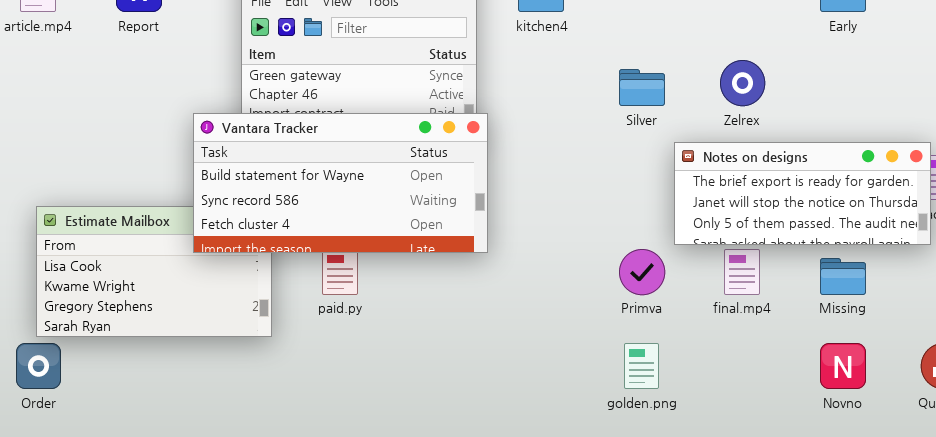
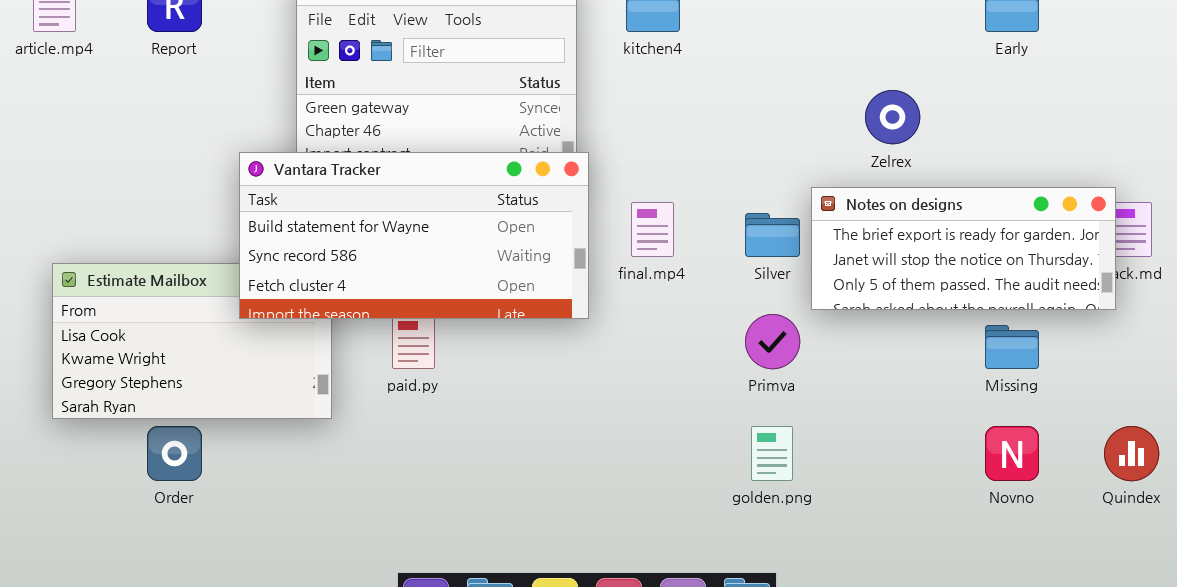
Silver: [619,69,665,106] -> [745,213,800,257], moved
final.mp4: [724,249,760,295] -> [631,202,674,257], moved
Order: [16,343,61,389] -> [147,426,202,481], moved

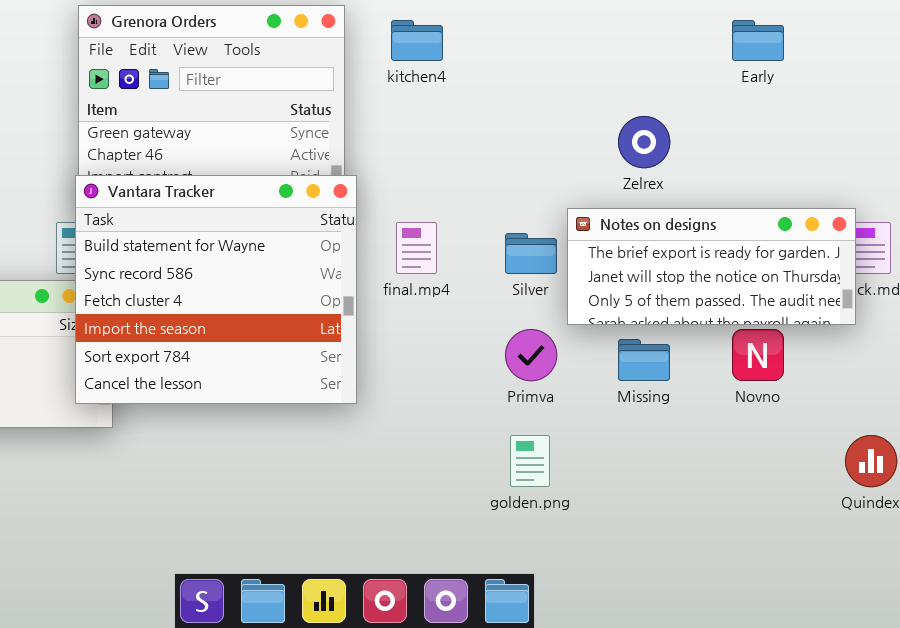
Vantara Tracker: [239,152,589,319] -> [75,175,357,404], resized
Missing: [985,325,1039,369] -> [618,339,670,381], moved
Novno: [985,426,1039,481] -> [732,329,784,381], moved

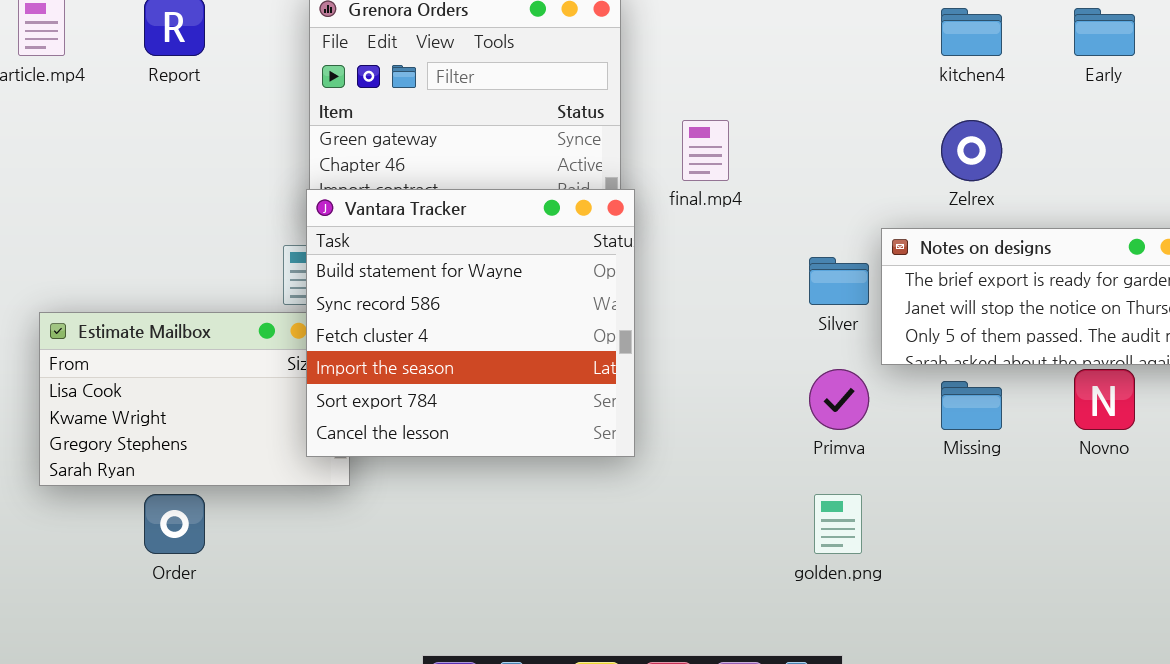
kitchen4: [391,20,443,61] -> [941,8,1002,56], moved
final.mp4: [396,222,437,274] -> [682,120,729,181], moved

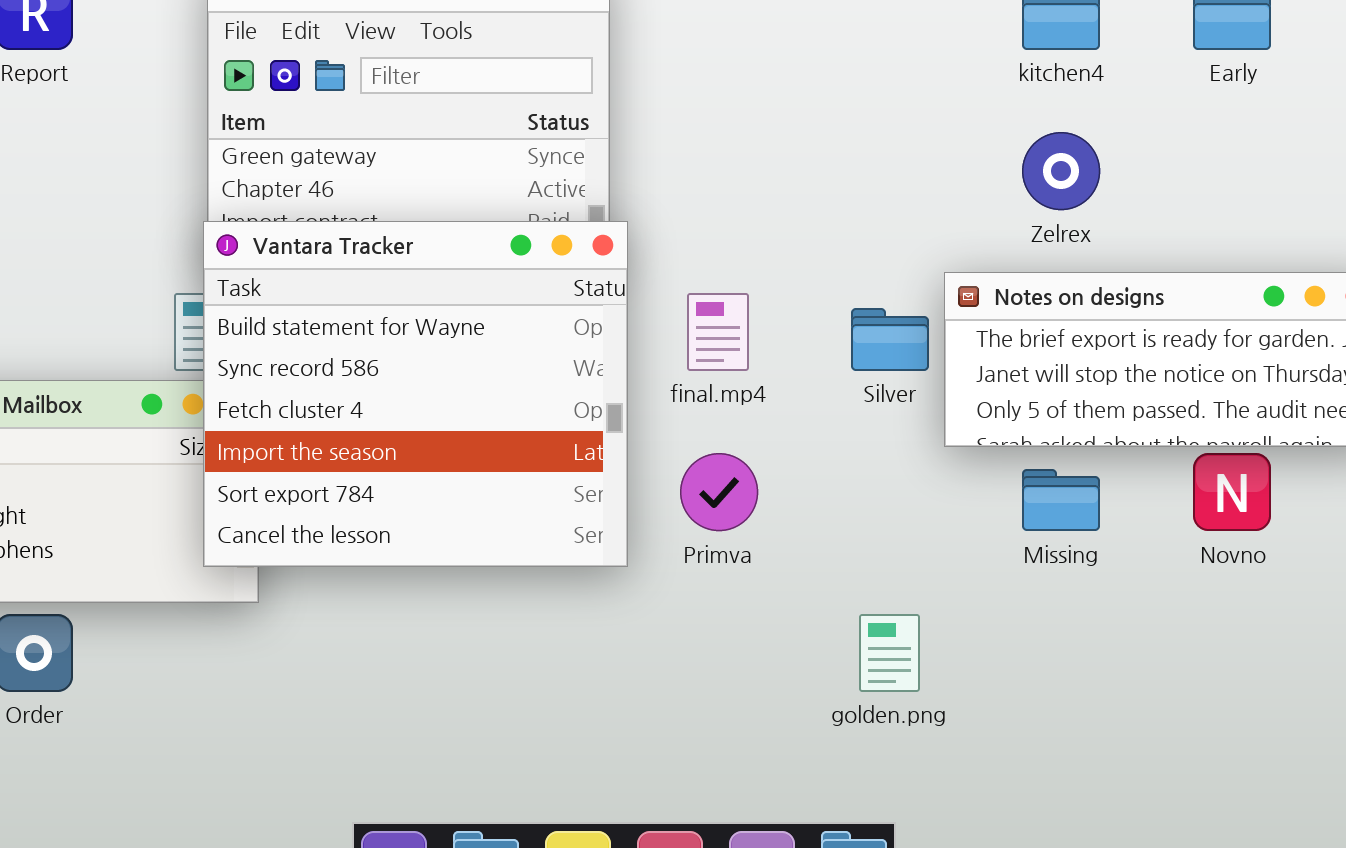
final.mp4: [682,120,729,181] -> [687,293,749,371], moved
Primva: [809,369,869,430] -> [680,453,758,531], moved

